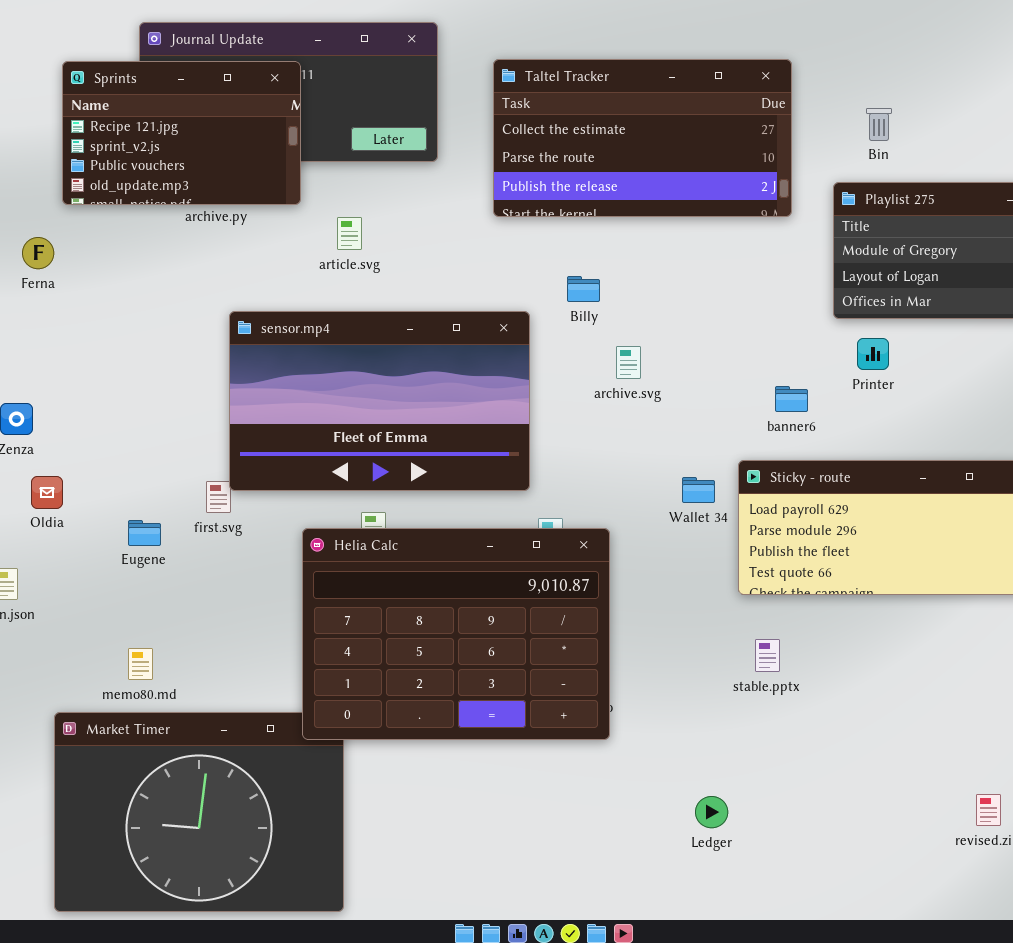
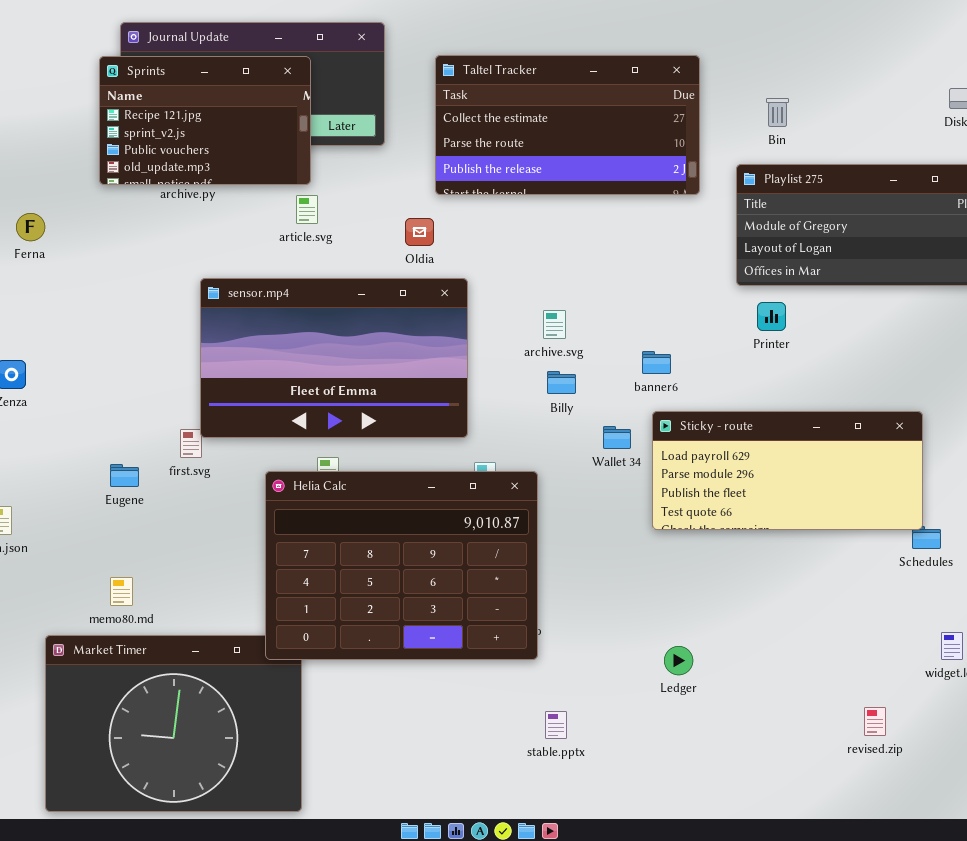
Sprints: [62,61,301,205] -> [99,56,311,185], moved
Billy: [567,276,600,302] -> [547,371,576,394], moved
banner6: [775,386,808,412] -> [642,351,671,374], moved
Oldia: [31,476,63,509] -> [405,218,434,246], moved
stable.pptx: [755,639,780,672] -> [545,711,567,739], moved
Ledger: [695,796,728,828] -> [664,646,693,675], moved

